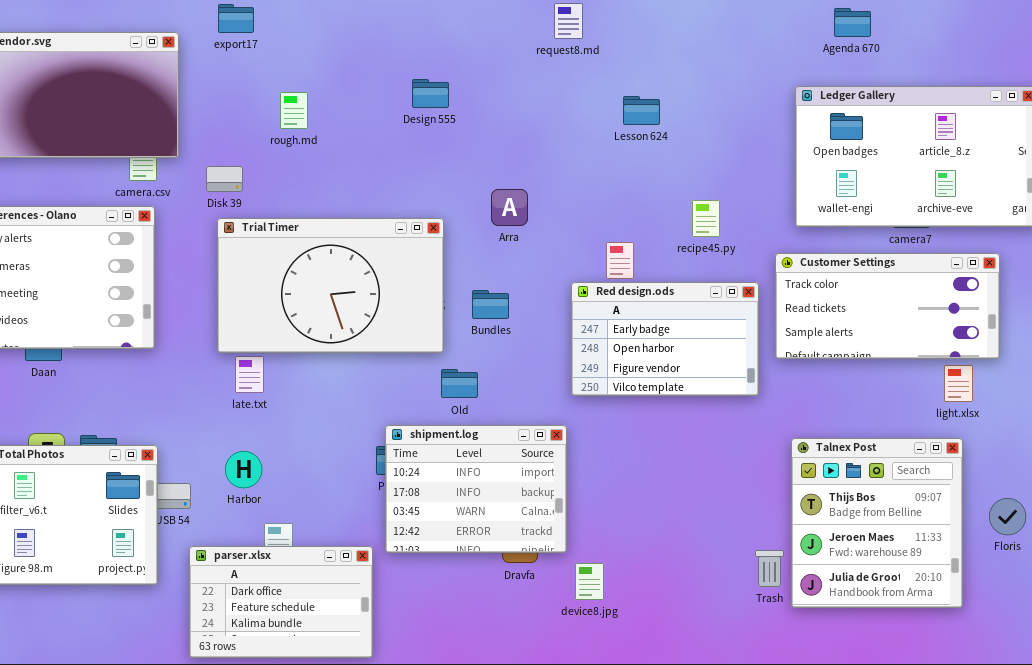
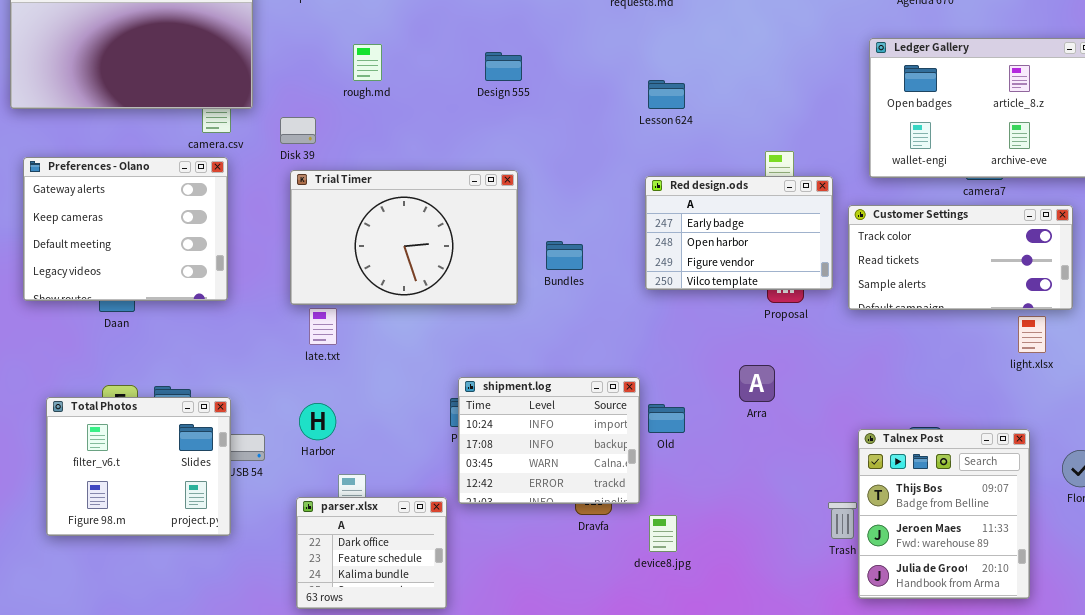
Design 555: [412,79,449,108] -> [485,52,522,81], moved
Lesson 624: [623,96,660,125] -> [648,80,685,109], moved
Arra: [491,189,528,226] -> [739,365,775,402], moved
Red design.ods: [571,282,759,396] -> [645,176,833,290], moved
Old: [441,369,478,398] -> [648,404,685,433], moved
Talnex Post: [791,438,963,608] -> [858,429,1030,599], moved
parser.xlsx: [189,546,373,658] -> [296,497,447,609], resized

